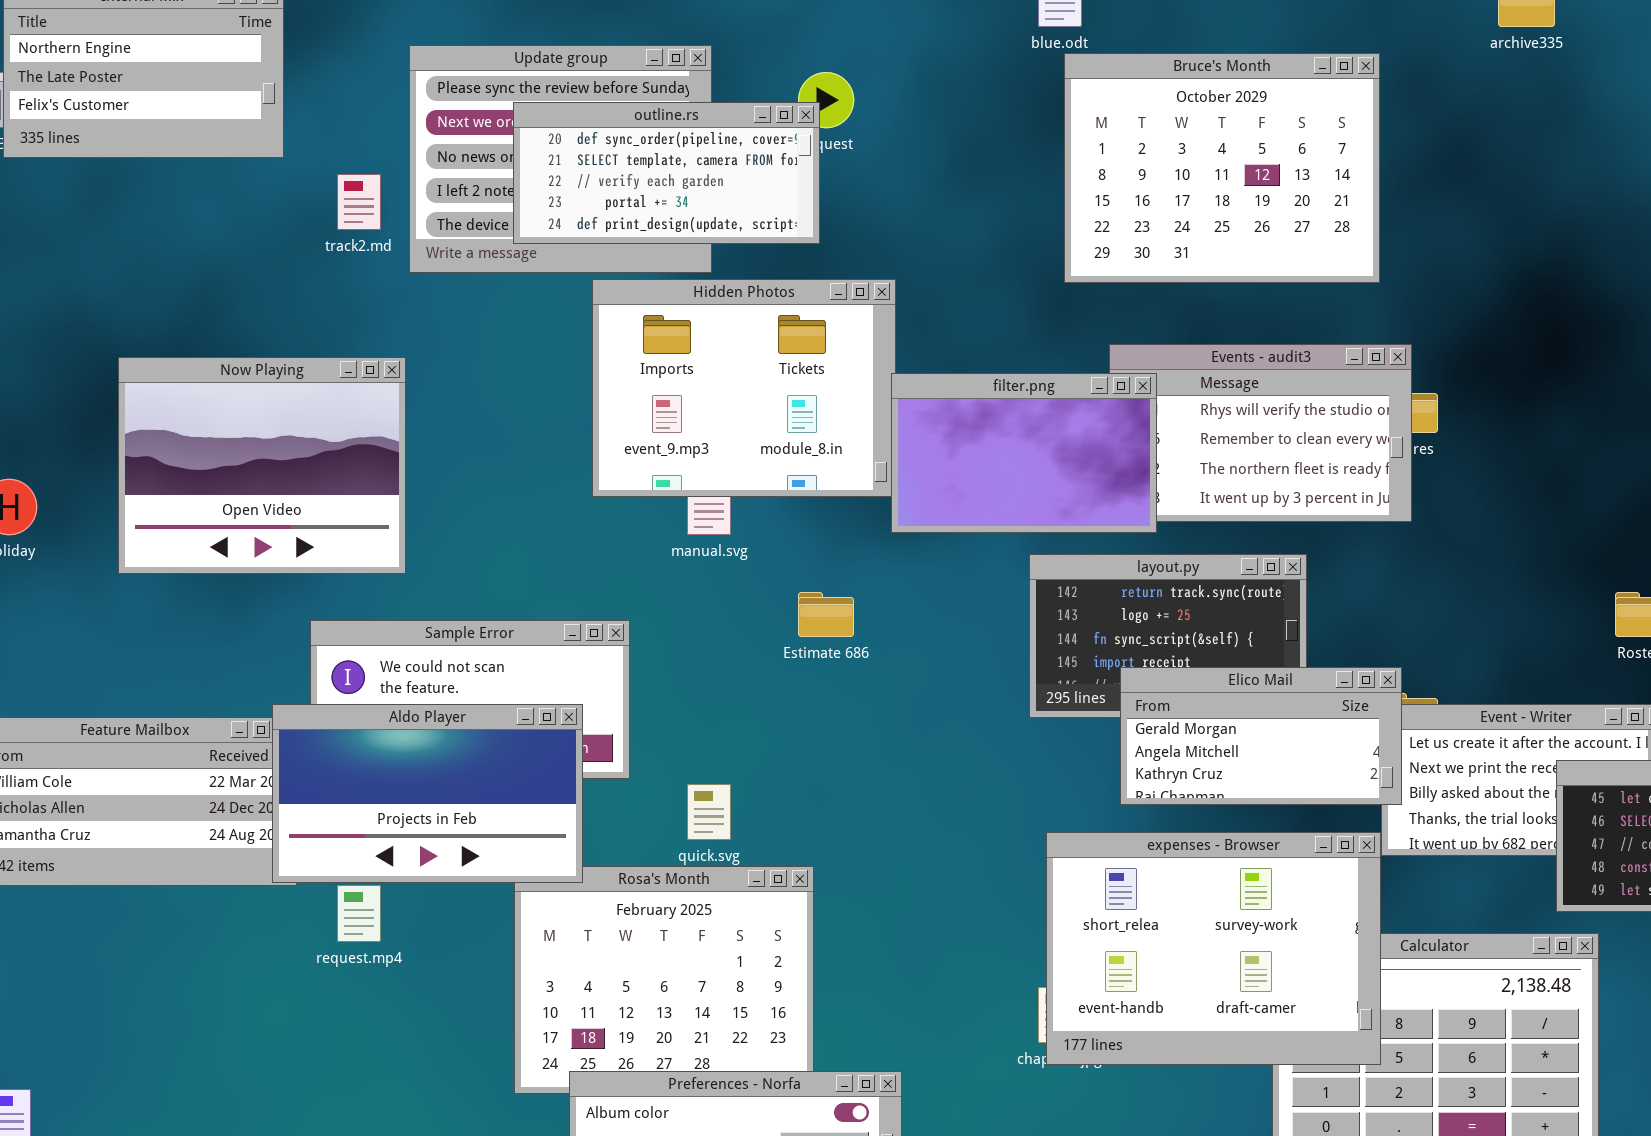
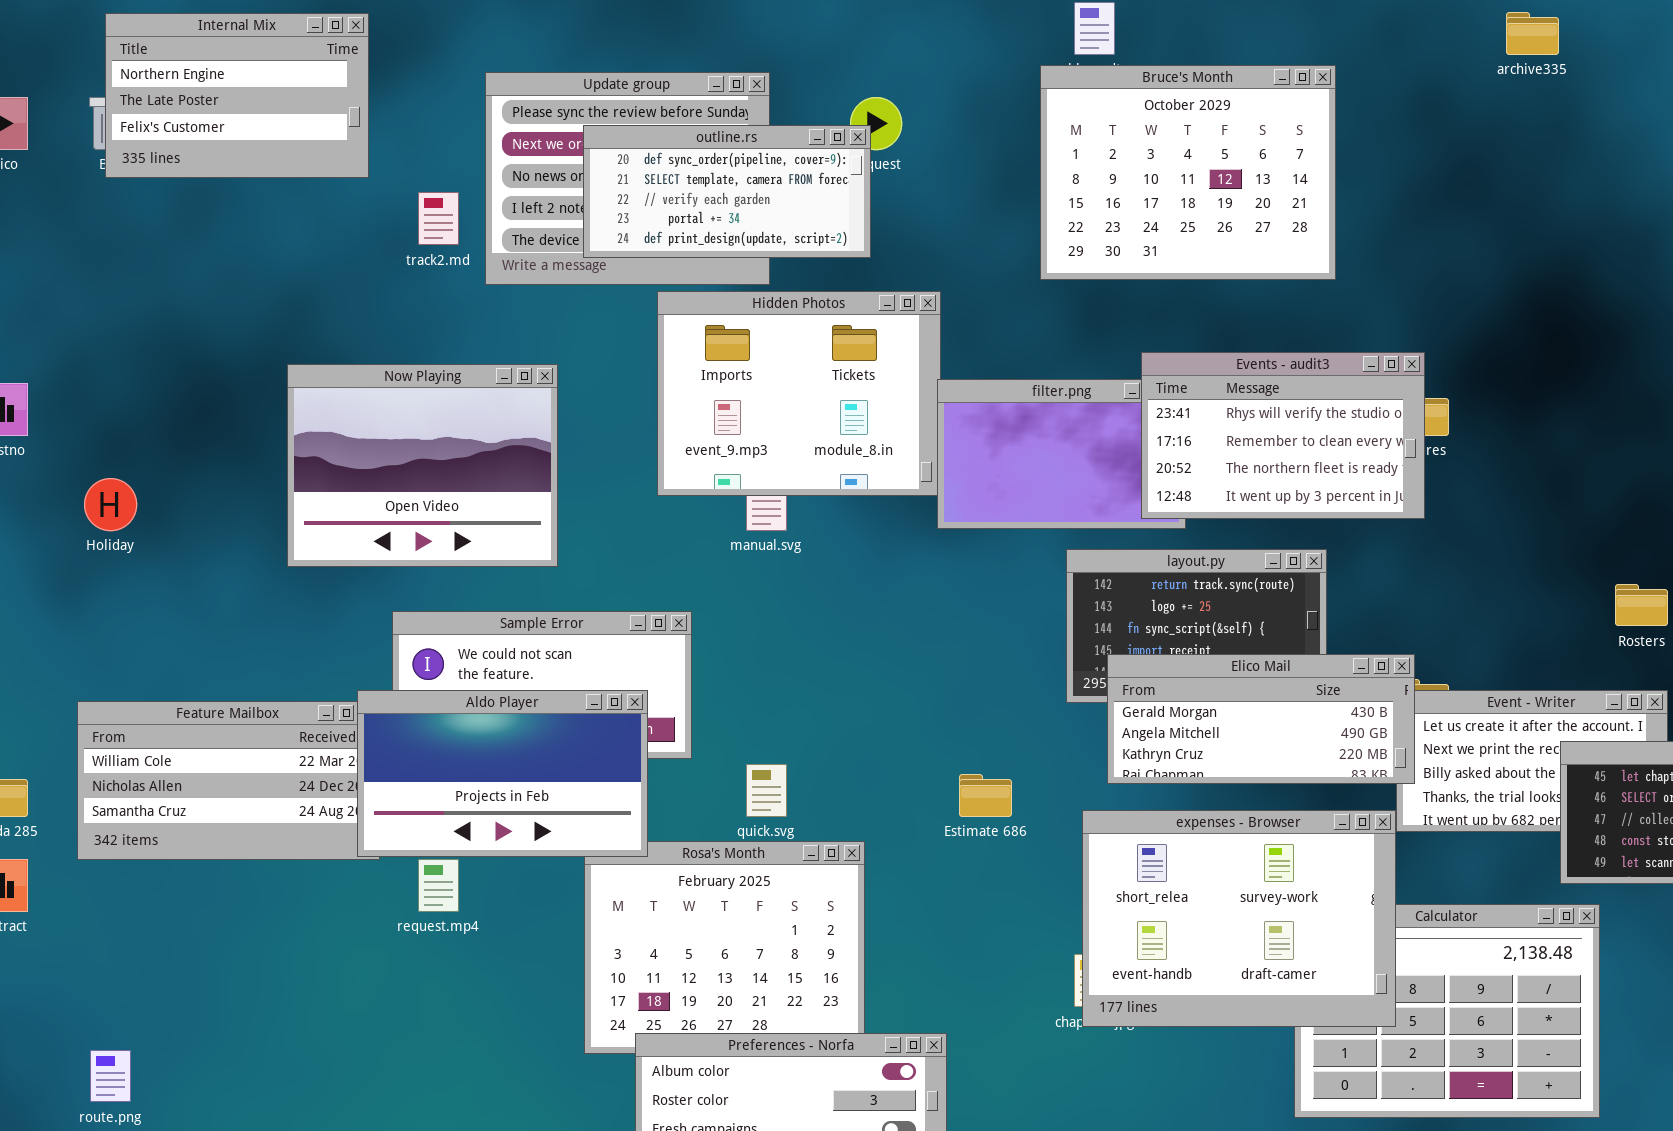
Bruce's Month: [1064,53,1380,283] -> [1040,65,1336,280], moved
Events - audit3: [1109,344,1412,522] -> [1141,352,1425,519], raised
Now Playing: [118,357,406,574] -> [287,364,558,567], moved
Estimate 686: [798,592,854,637] -> [959,774,1012,817], moved
Elico Mail: [1120,667,1402,805] -> [1107,654,1415,784], resized

